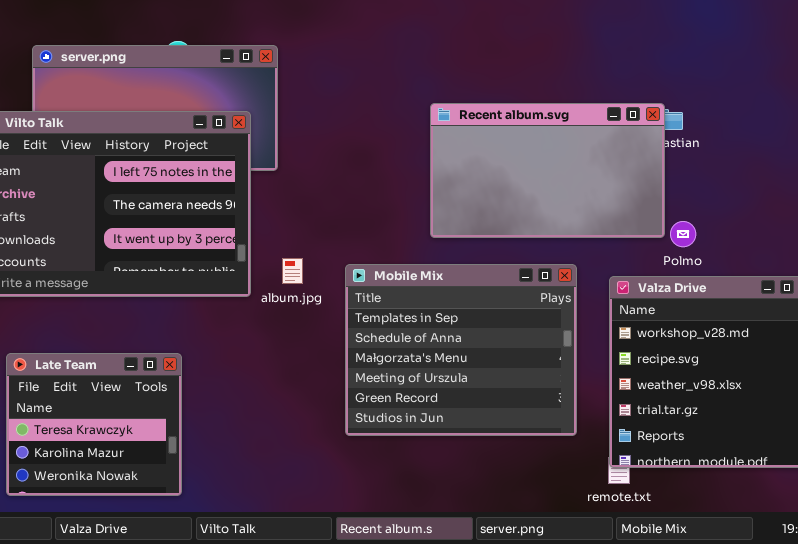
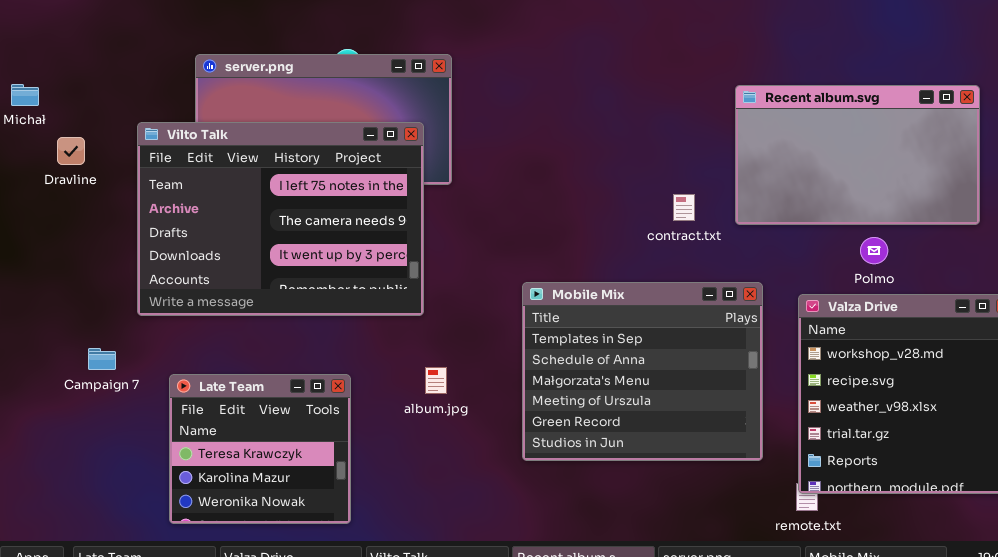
Recent album.svg: [430,103,665,238] -> [735,85,980,225], moved
album.jpg: [282,258,303,284] -> [425,367,447,394], moved

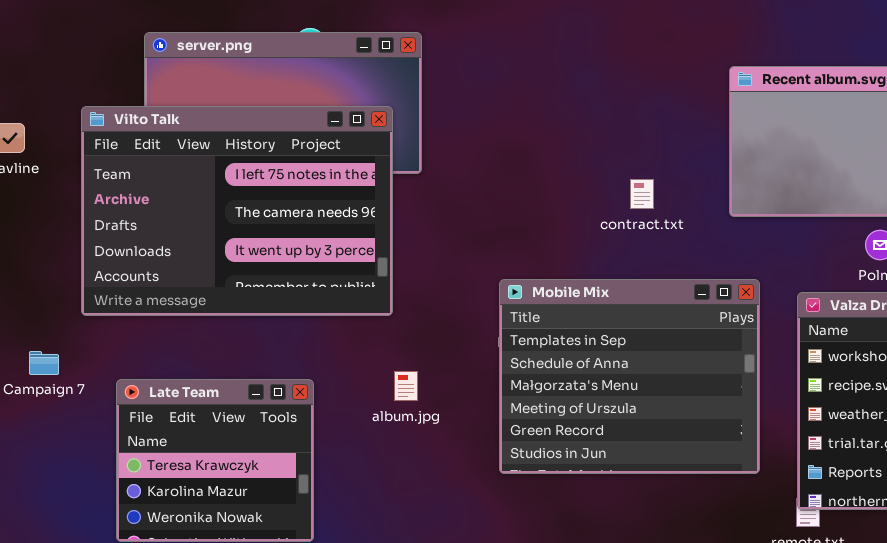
contract.txt: [673,194,695,221] -> [630,179,654,209], moved

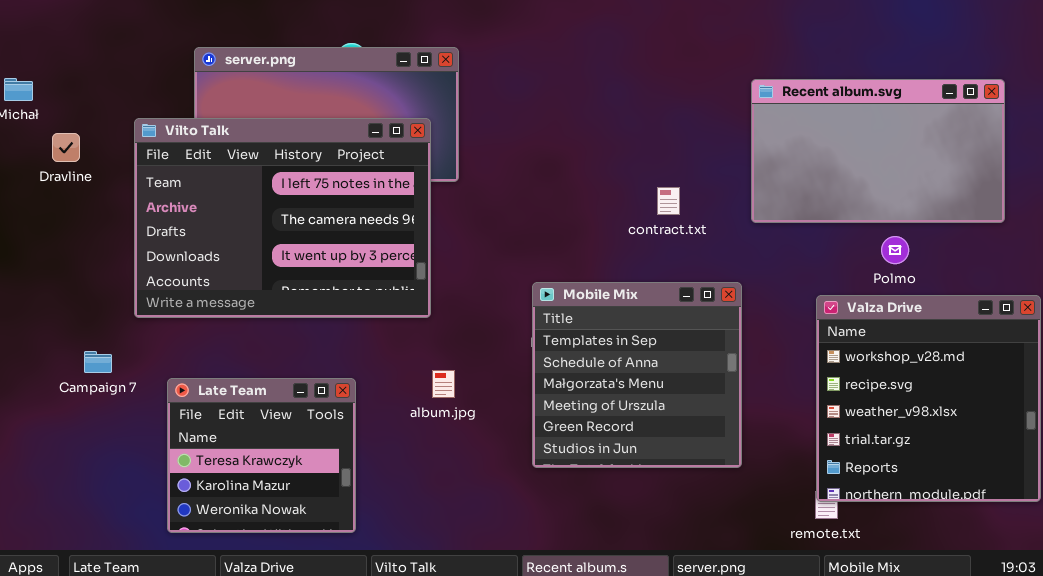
Mobile Mix: [499,279,760,474] -> [532,282,742,468], resized

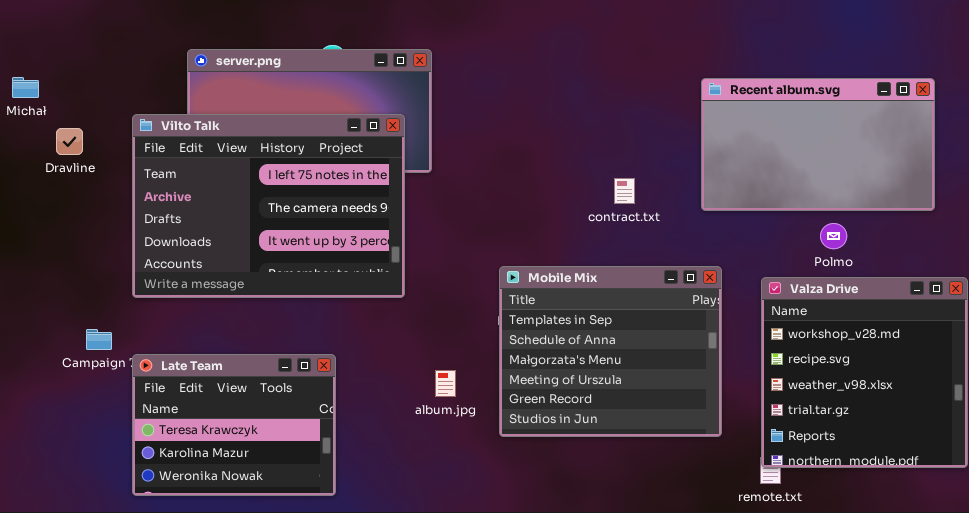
Mobile Mix: [532,282,742,468] -> [499,266,722,437], resized
album.jpg: [432,370,455,398] -> [435,370,456,397], moved
Late Team: [167,378,356,533] -> [132,354,336,496], resized

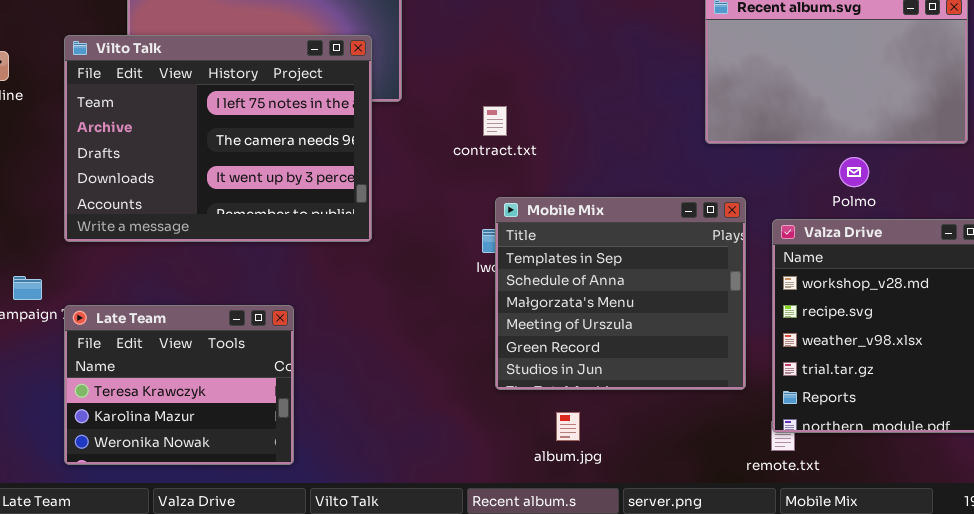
contract.txt: [614,178,635,204] -> [483,106,507,136], moved
Mobile Mix: [499,266,722,437] -> [495,197,746,390], moved
album.jpg: [435,370,456,397] -> [556,412,580,441], moved

